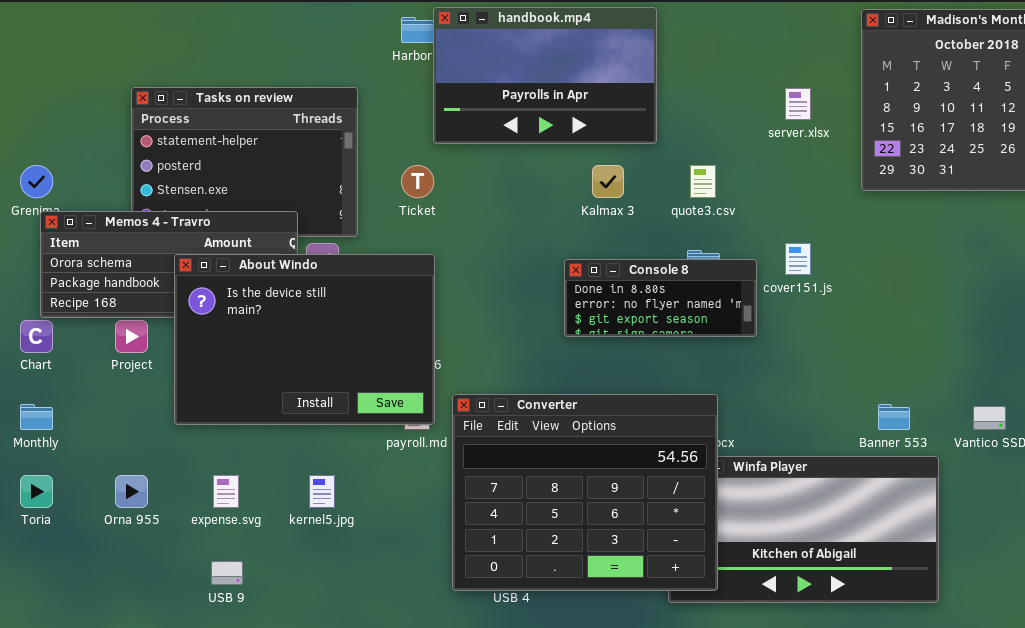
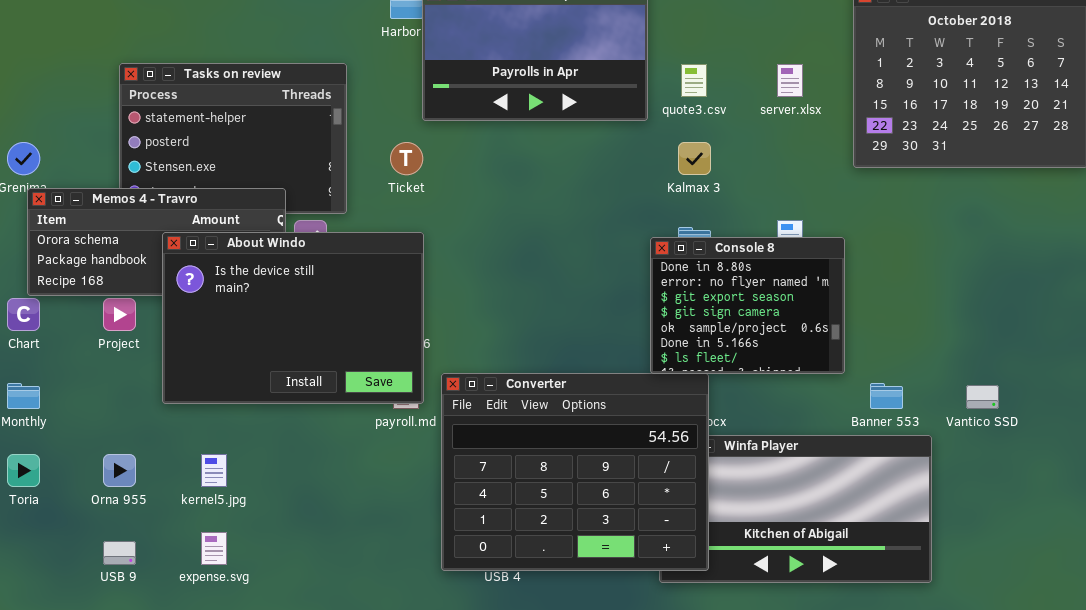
Kalmax 3: [592,165,624,198] -> [678,142,711,175], moved
quote3.csv: [690,165,716,198] -> [681,64,707,97], moved
Console 8: [564,259,757,337] -> [650,237,845,374], moved, resized
expense.svg: [213,475,239,508] -> [201,532,227,565], moved
kernel5.jpg: [309,475,335,508] -> [201,454,227,487], moved
USB 9: [211,561,243,585] -> [103,541,136,565], moved

